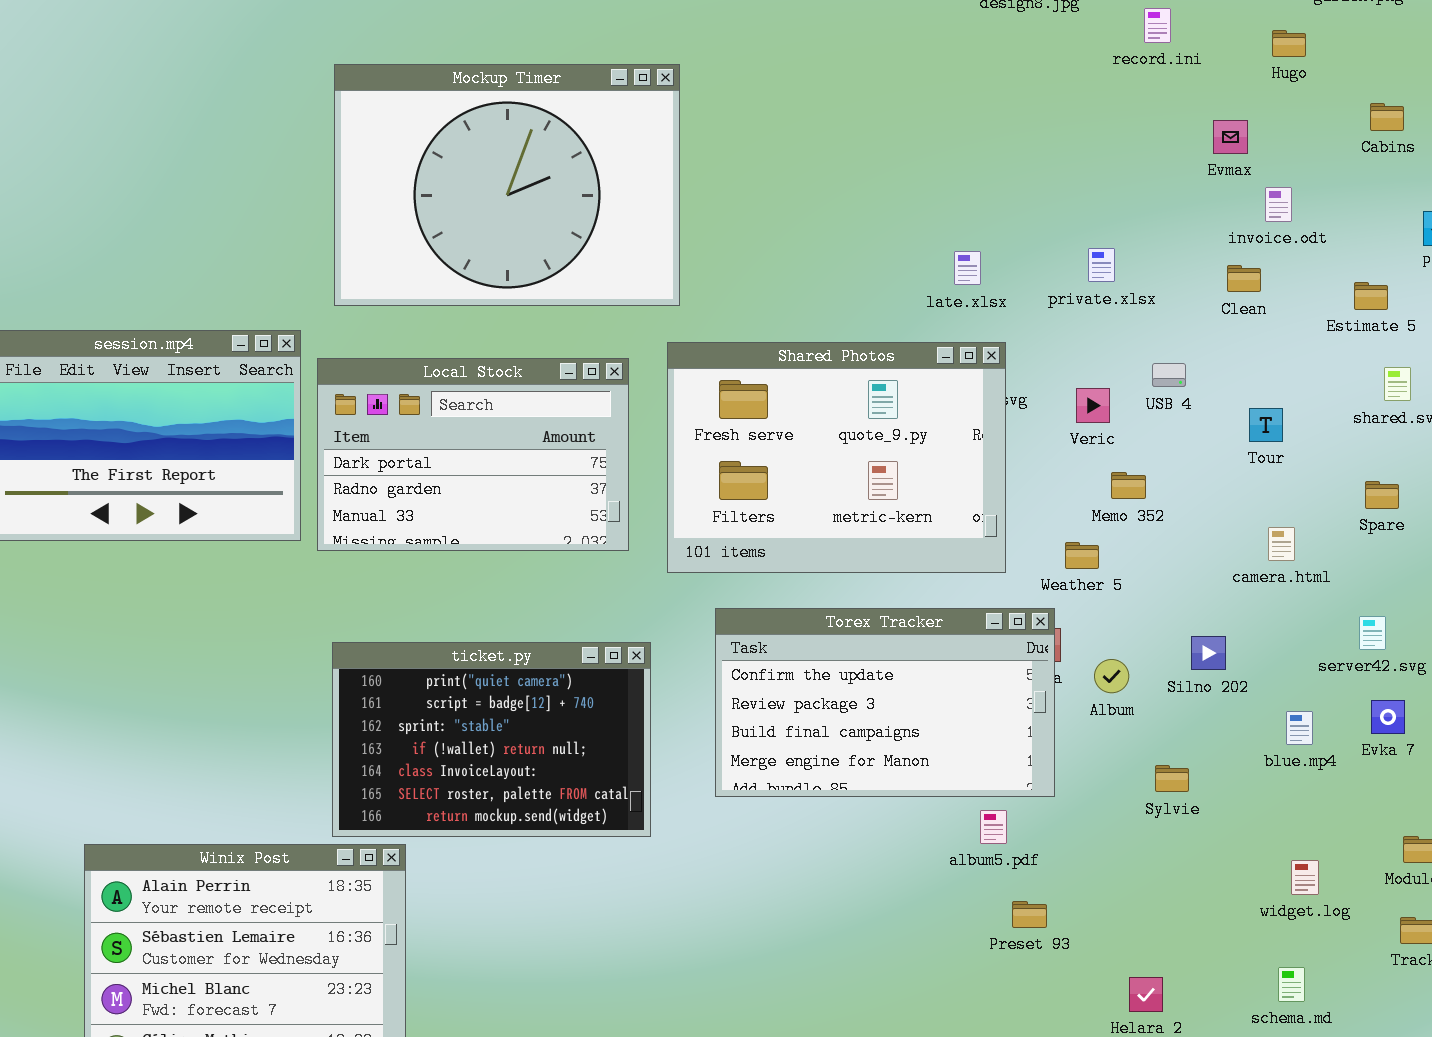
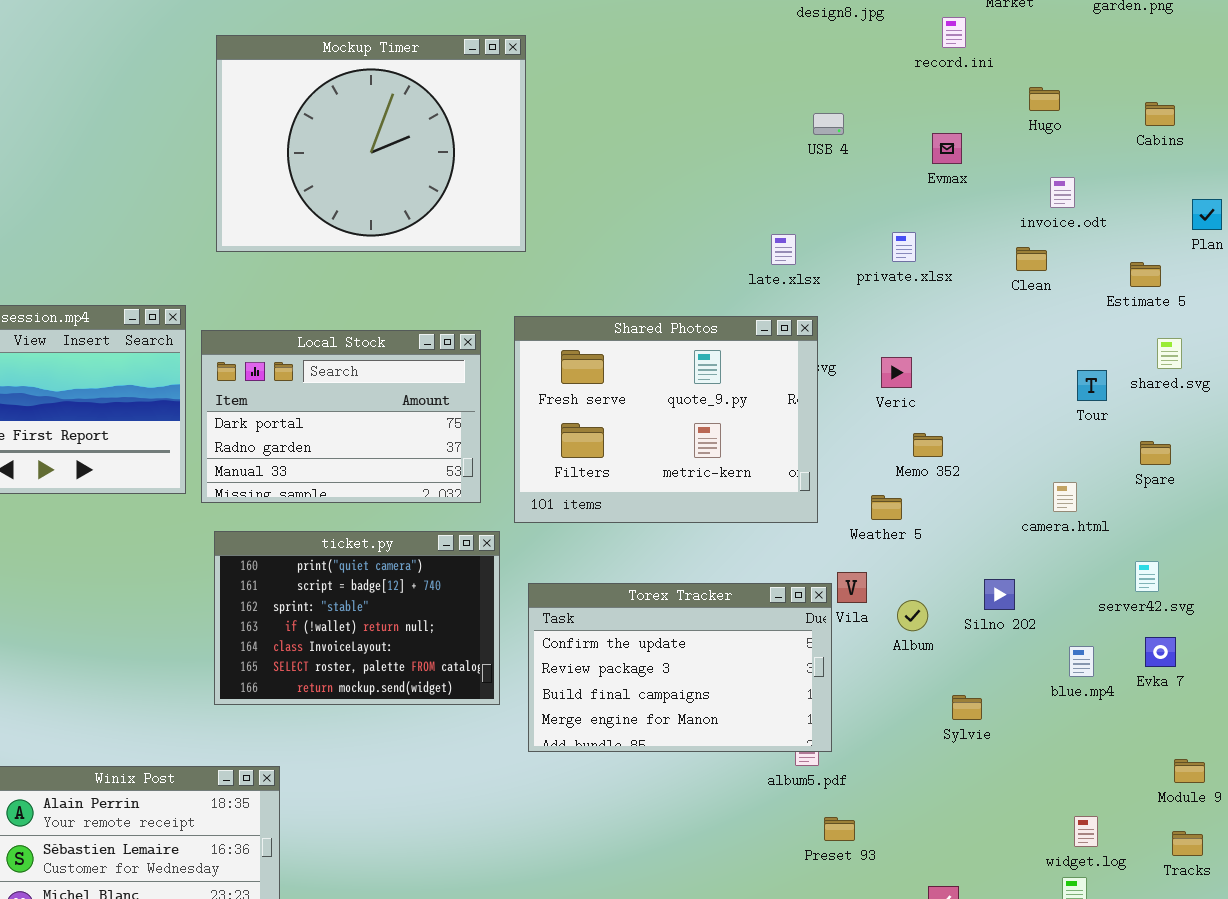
Hugo: [1272,30,1306,57] -> [1029,87,1060,111], moved
Mockup Timer: [334,64,680,306] -> [216,35,526,252], moved
Evmax: [1213,120,1248,154] -> [932,133,962,164], moved
USB 4: [1152,363,1186,387] -> [813,113,844,135], moved
Tour: [1249,408,1283,442] -> [1077,370,1107,401], moved
Torex Tracker: [715,608,1055,797] -> [528,583,832,752], moved
ticket.py: [332,642,651,837] -> [214,531,500,705], moved
widget.log: [1291,860,1319,895] -> [1074,816,1098,847], moved

